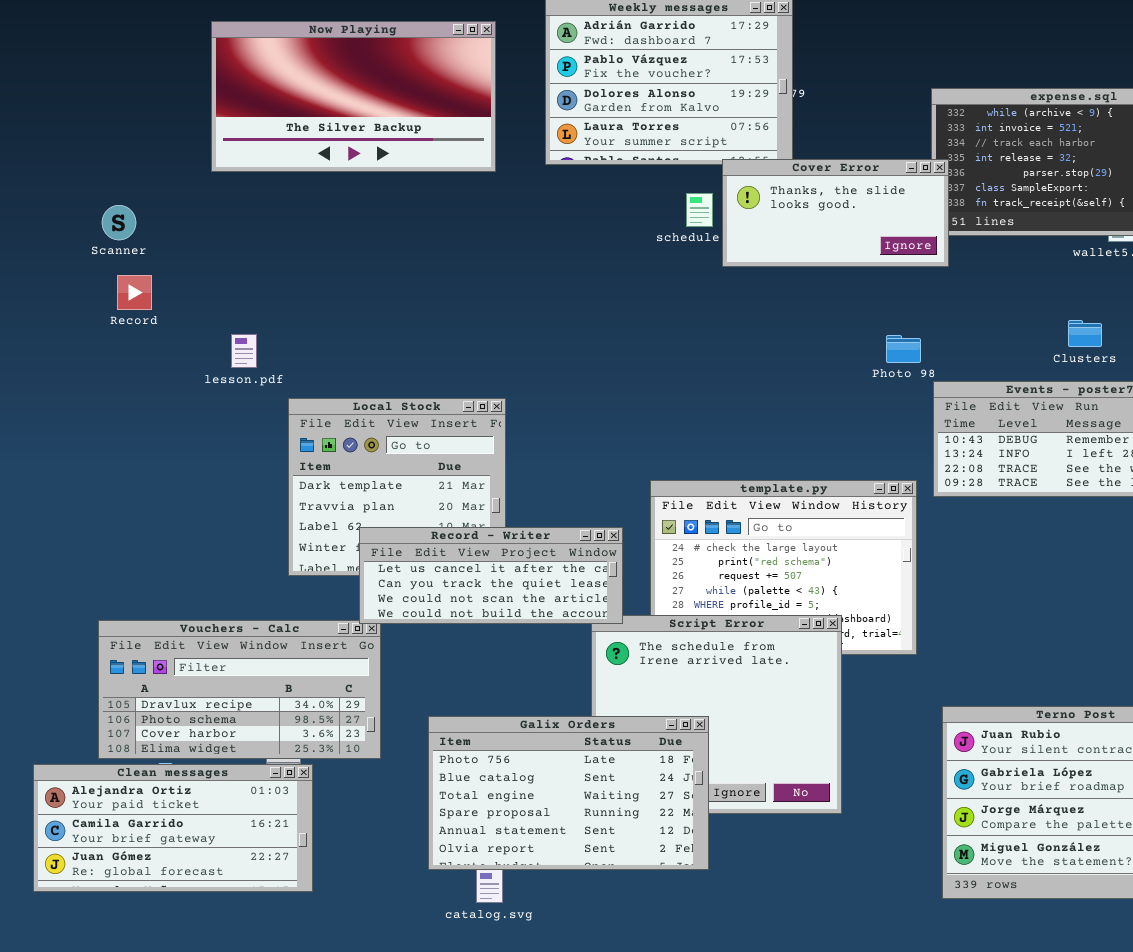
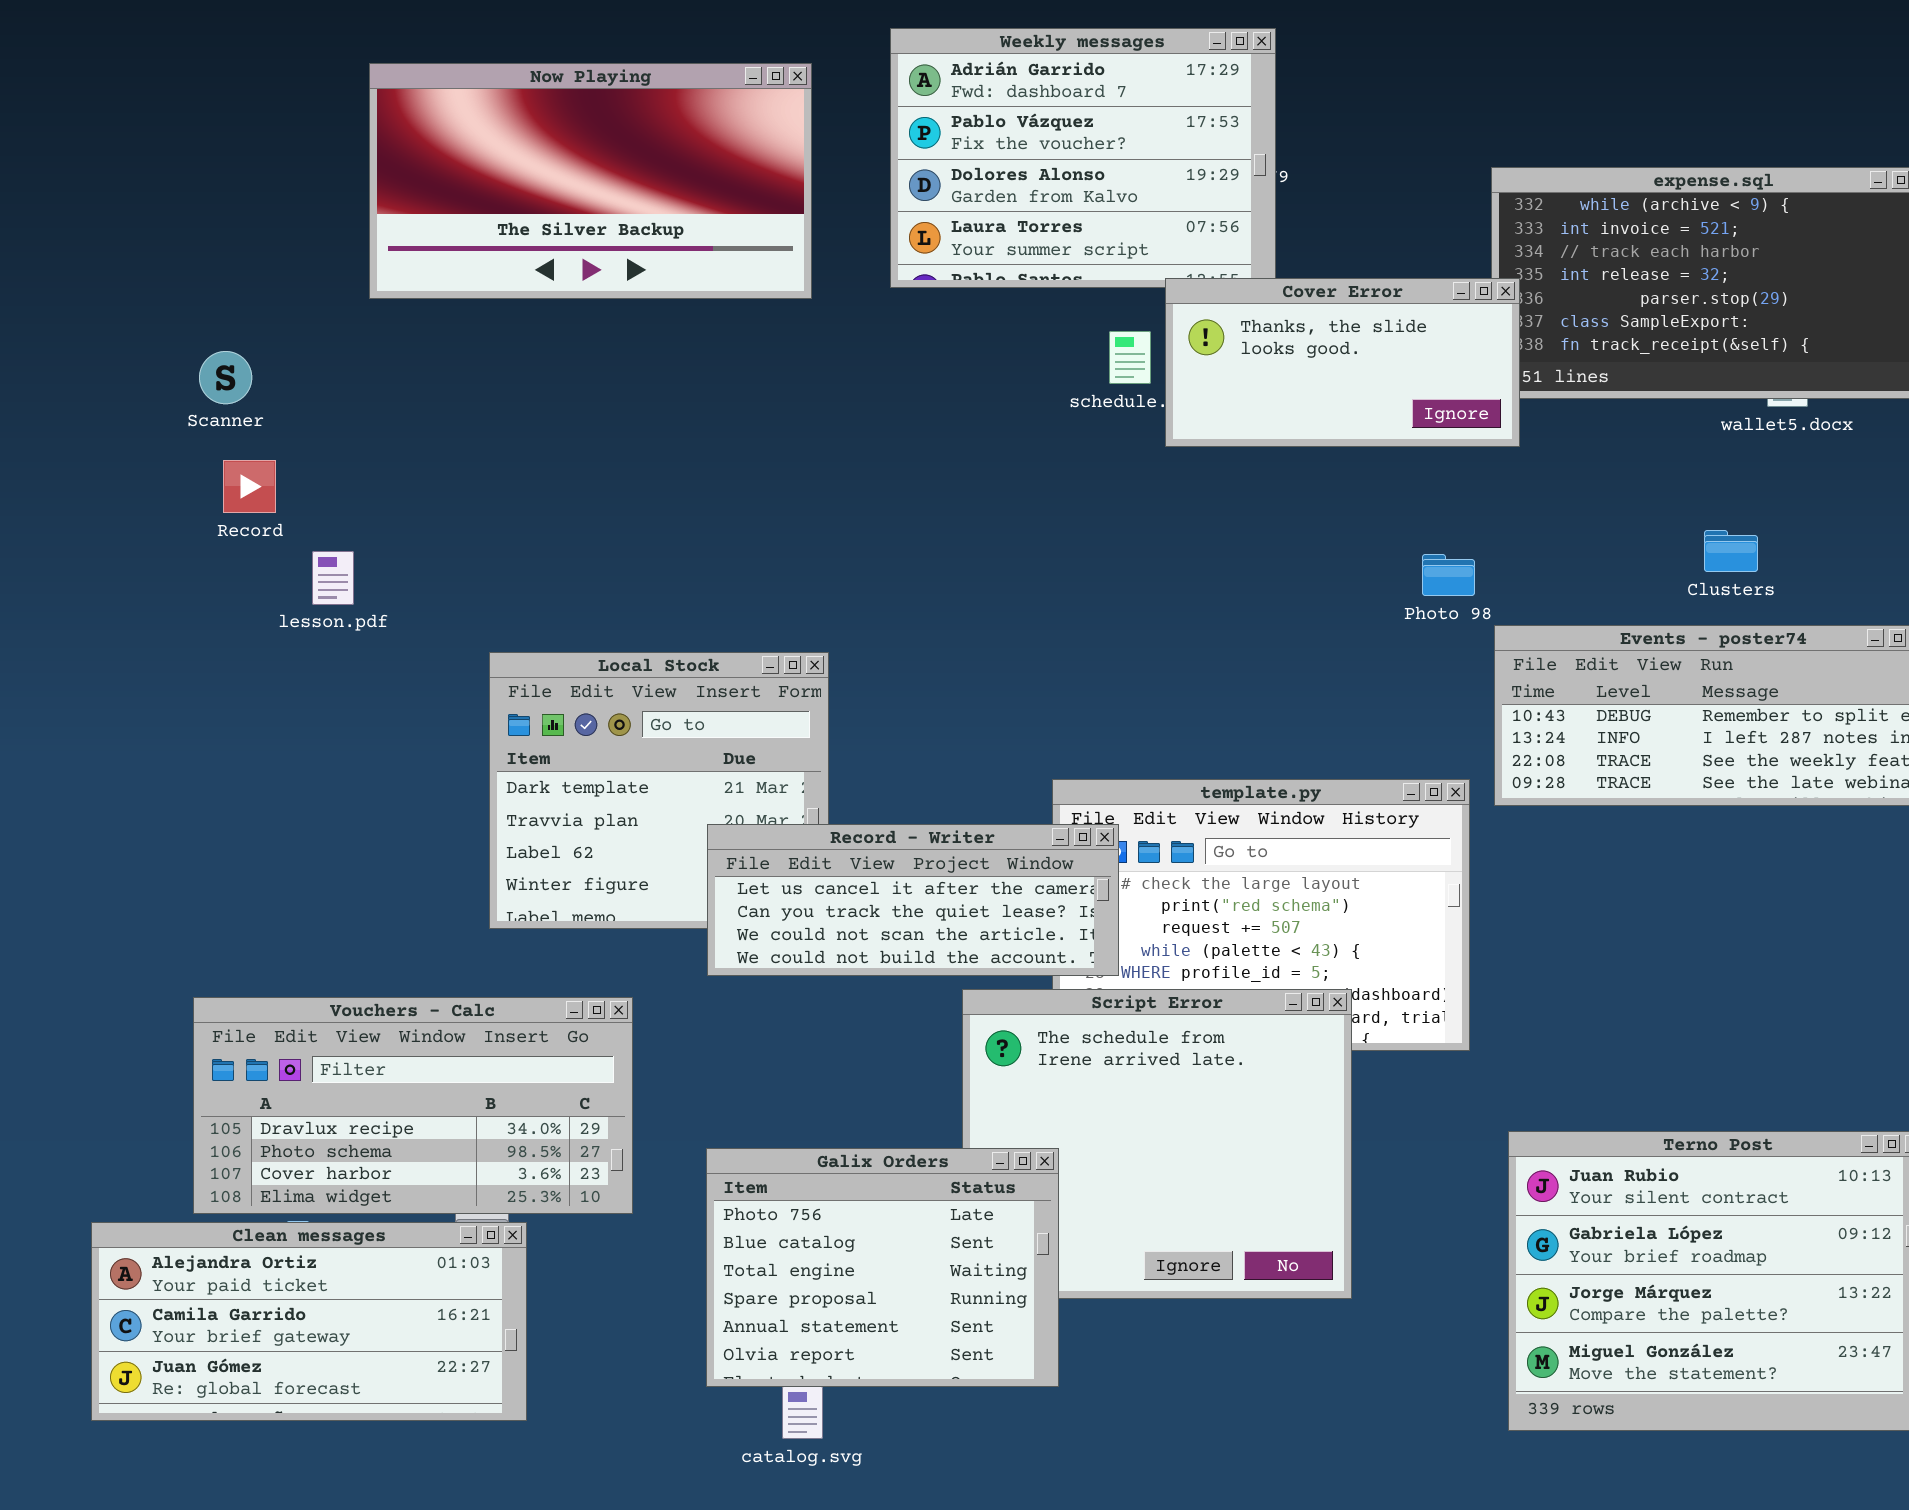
lesson.pdf: [231,334,257,368] -> [312,551,354,605], moved
Record - Writer: [359,527,623,624] -> [707,824,1119,976], moved
Galix Orders: [428,716,709,870] -> [706,1148,1059,1387], resized

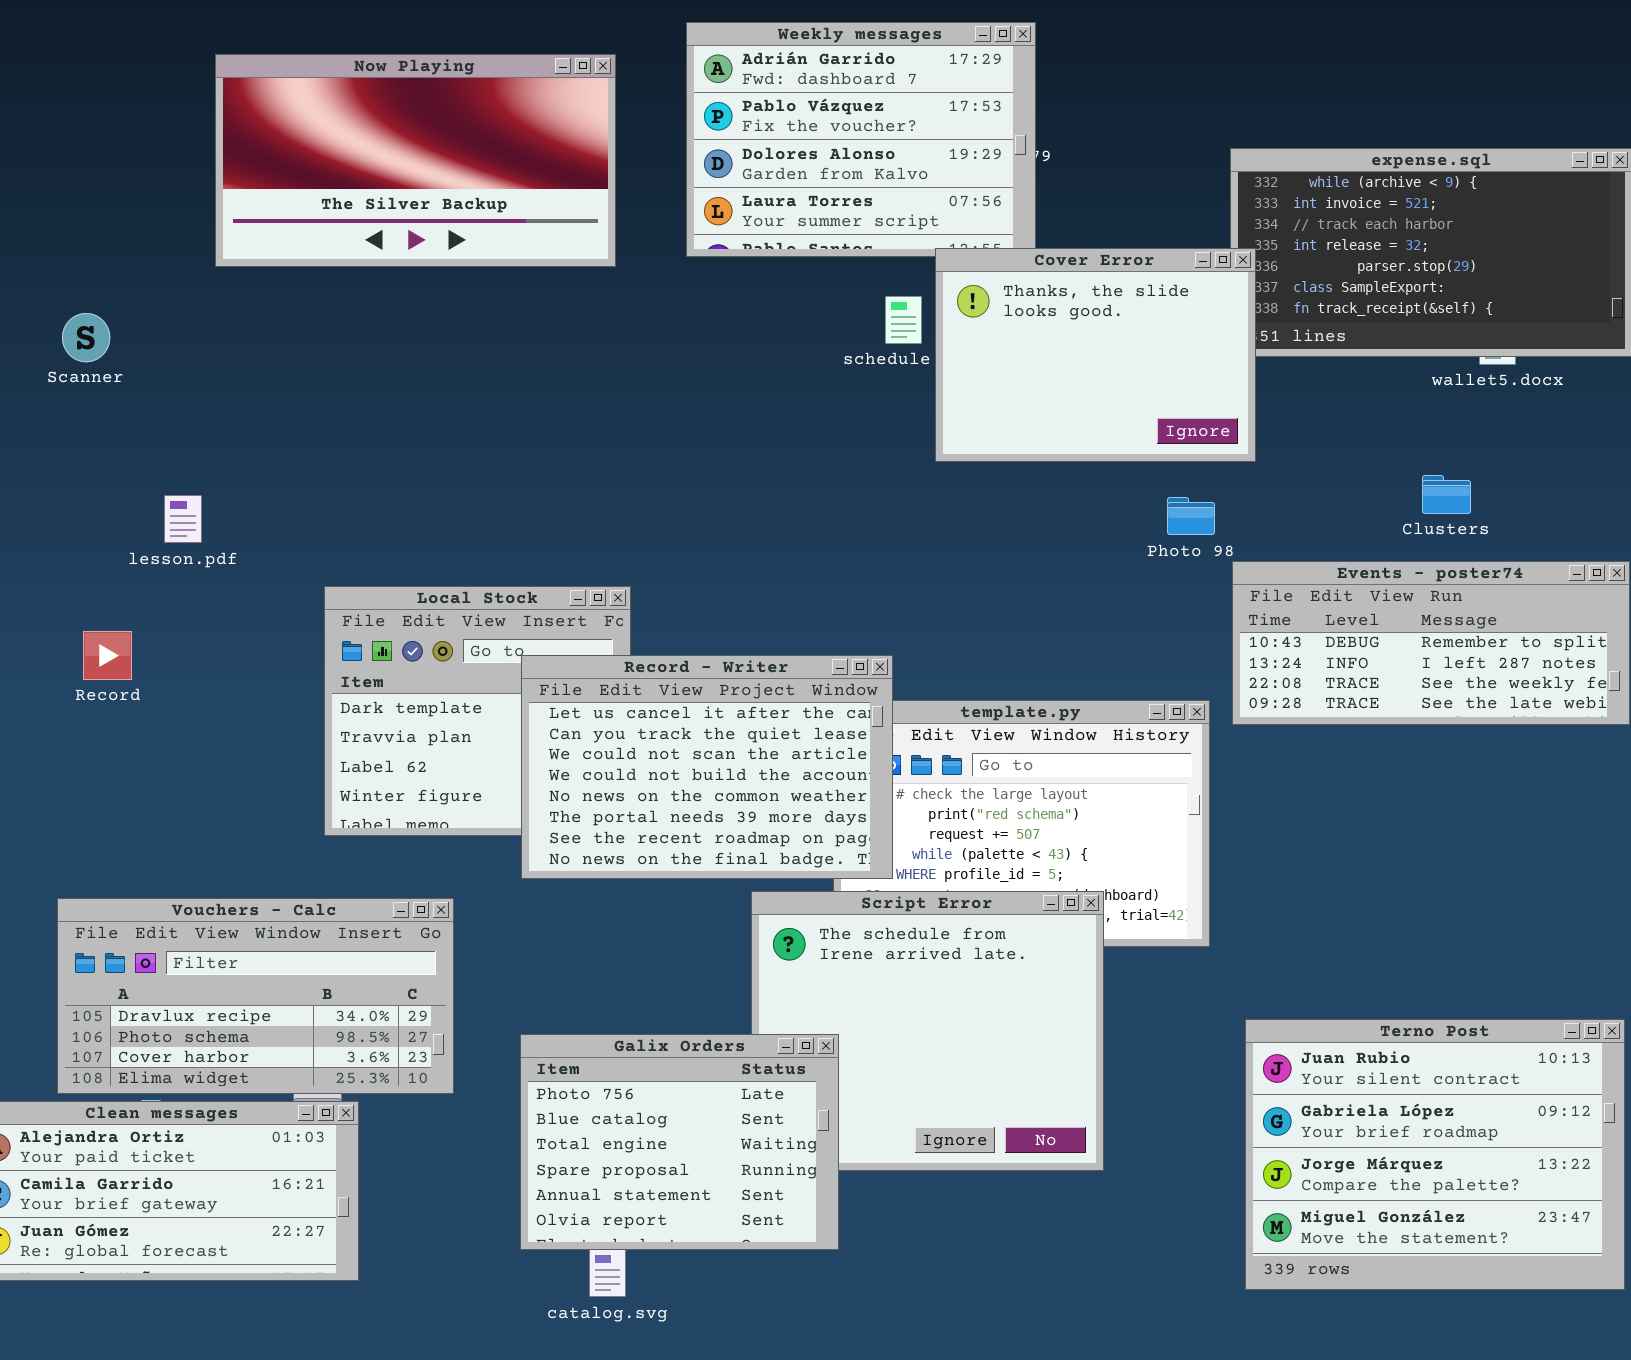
Cover Error: [1165,278,1520,447] -> [935,248,1256,462], resized
Record: [223,460,276,513] -> [83,631,132,680], moved
Record - Writer: [707,824,1119,976] -> [521,655,893,879], resized

